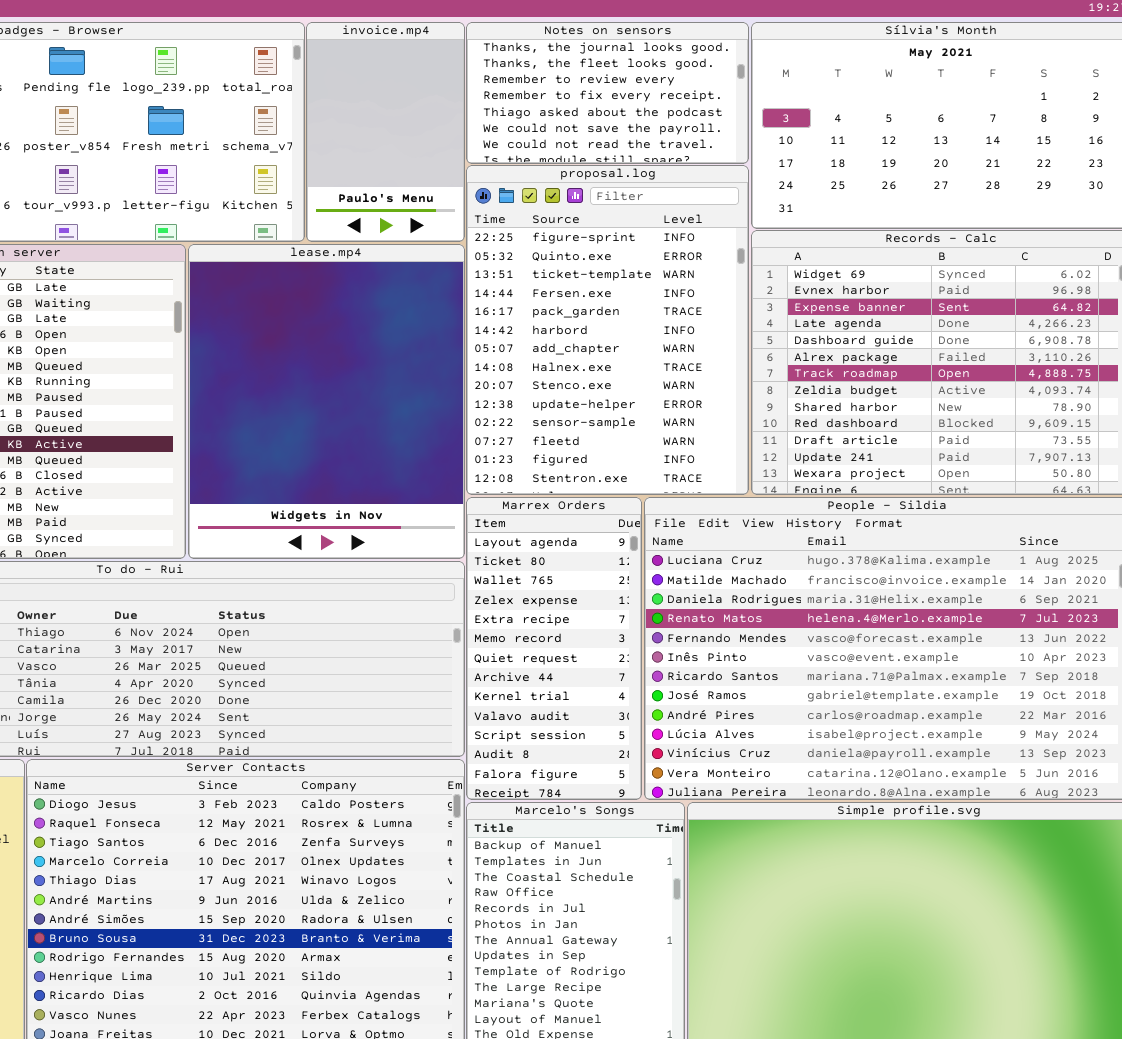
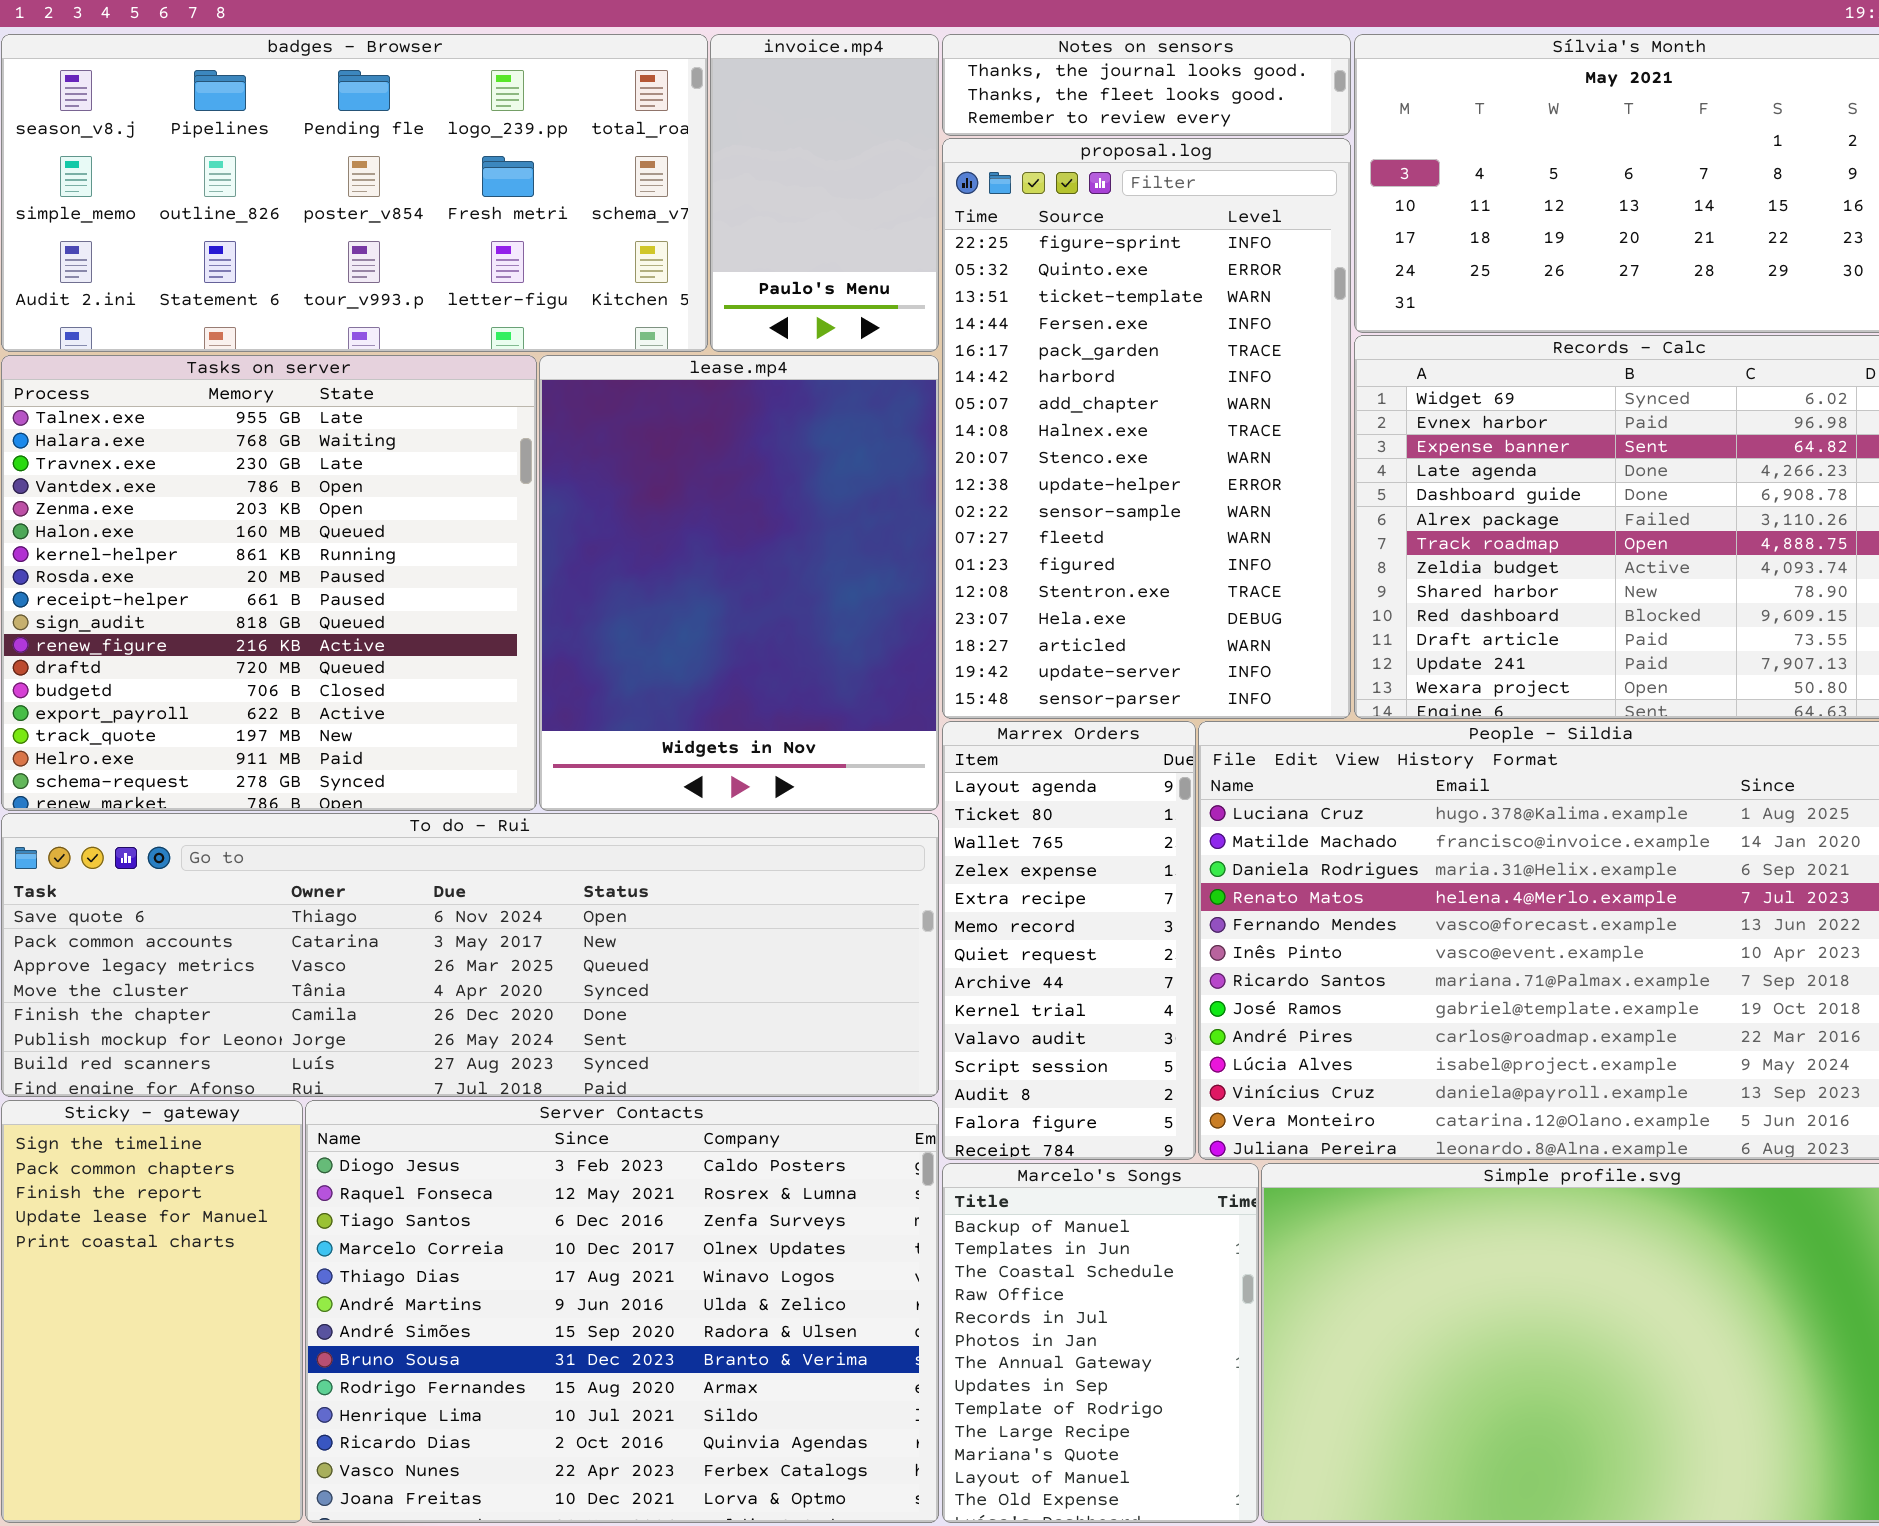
Notes on sensors: [466,22,749,164] -> [942,34,1351,136], resized
proposal.log: [466,165,749,495] -> [942,138,1351,719], resized

